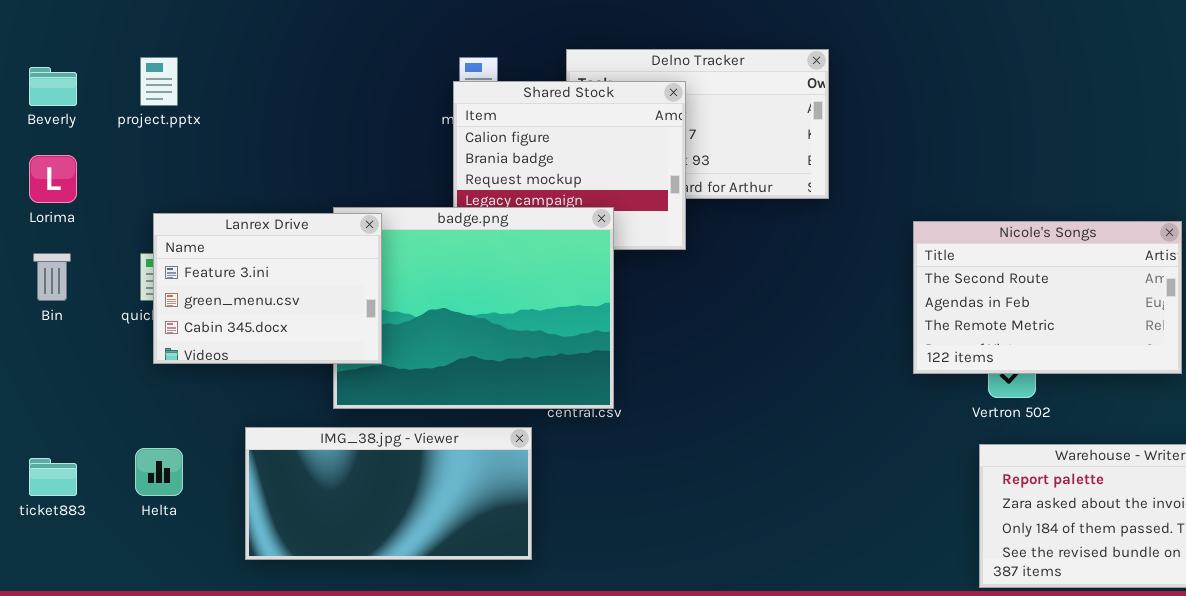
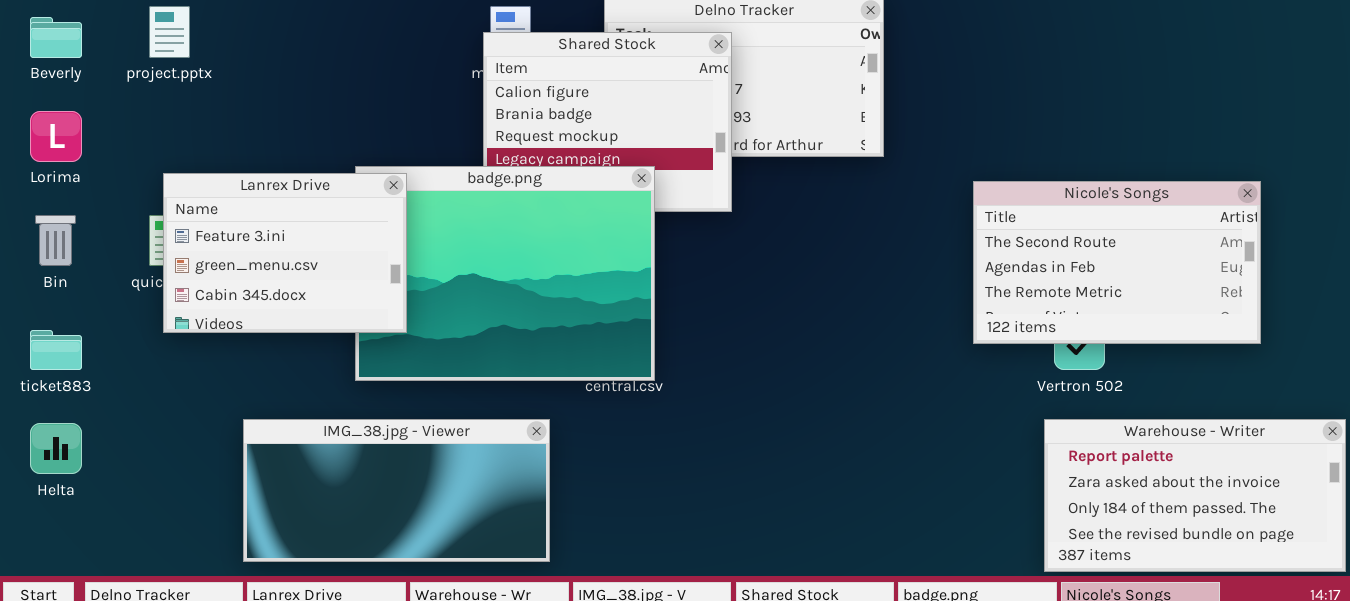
IMG_38.jpg - Viewer: [245,427,532,560] -> [243,419,550,562], moved
Helta: [135,448,183,496] -> [30,423,82,474], moved
ticket883: [29,458,77,496] -> [30,330,82,370], moved

